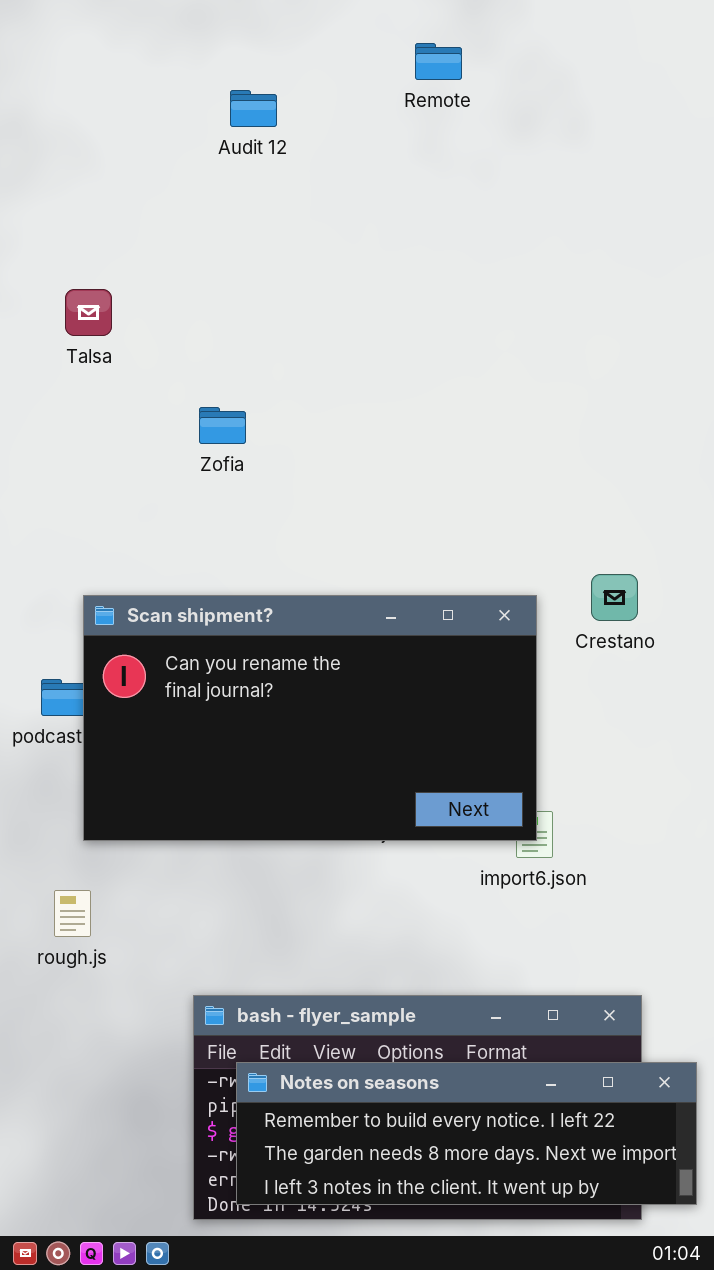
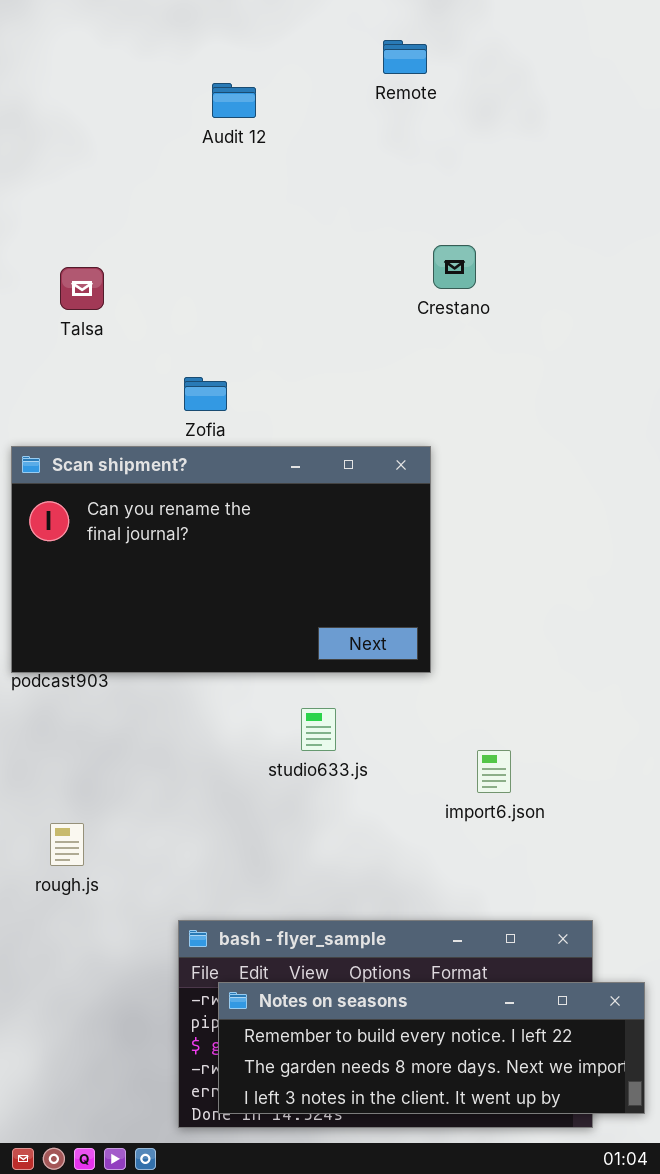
Crestano: [591,574,638,621] -> [433,245,476,289], moved
Scan shipment?: [83,595,537,841] -> [11,446,431,673], moved

